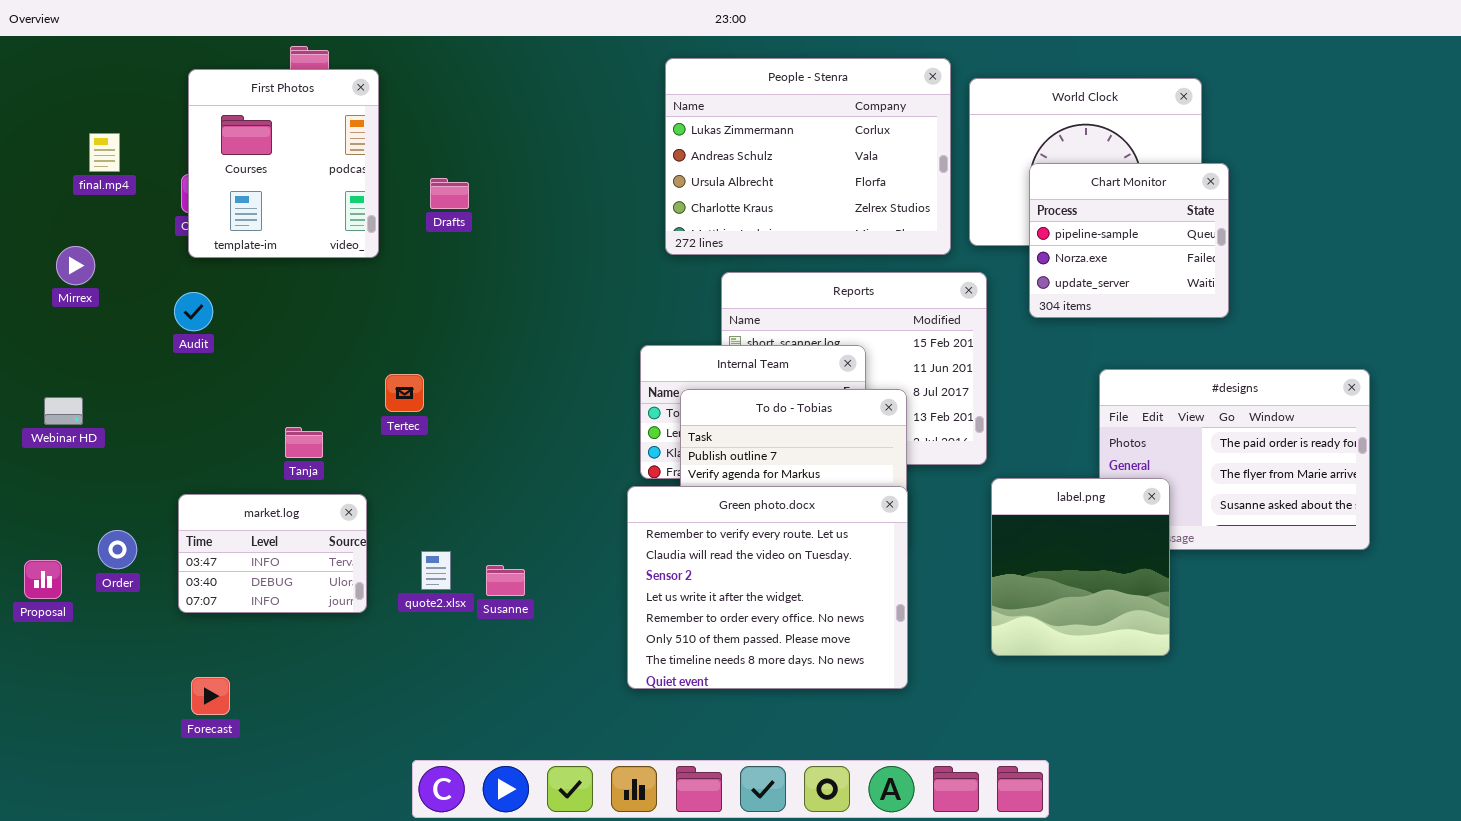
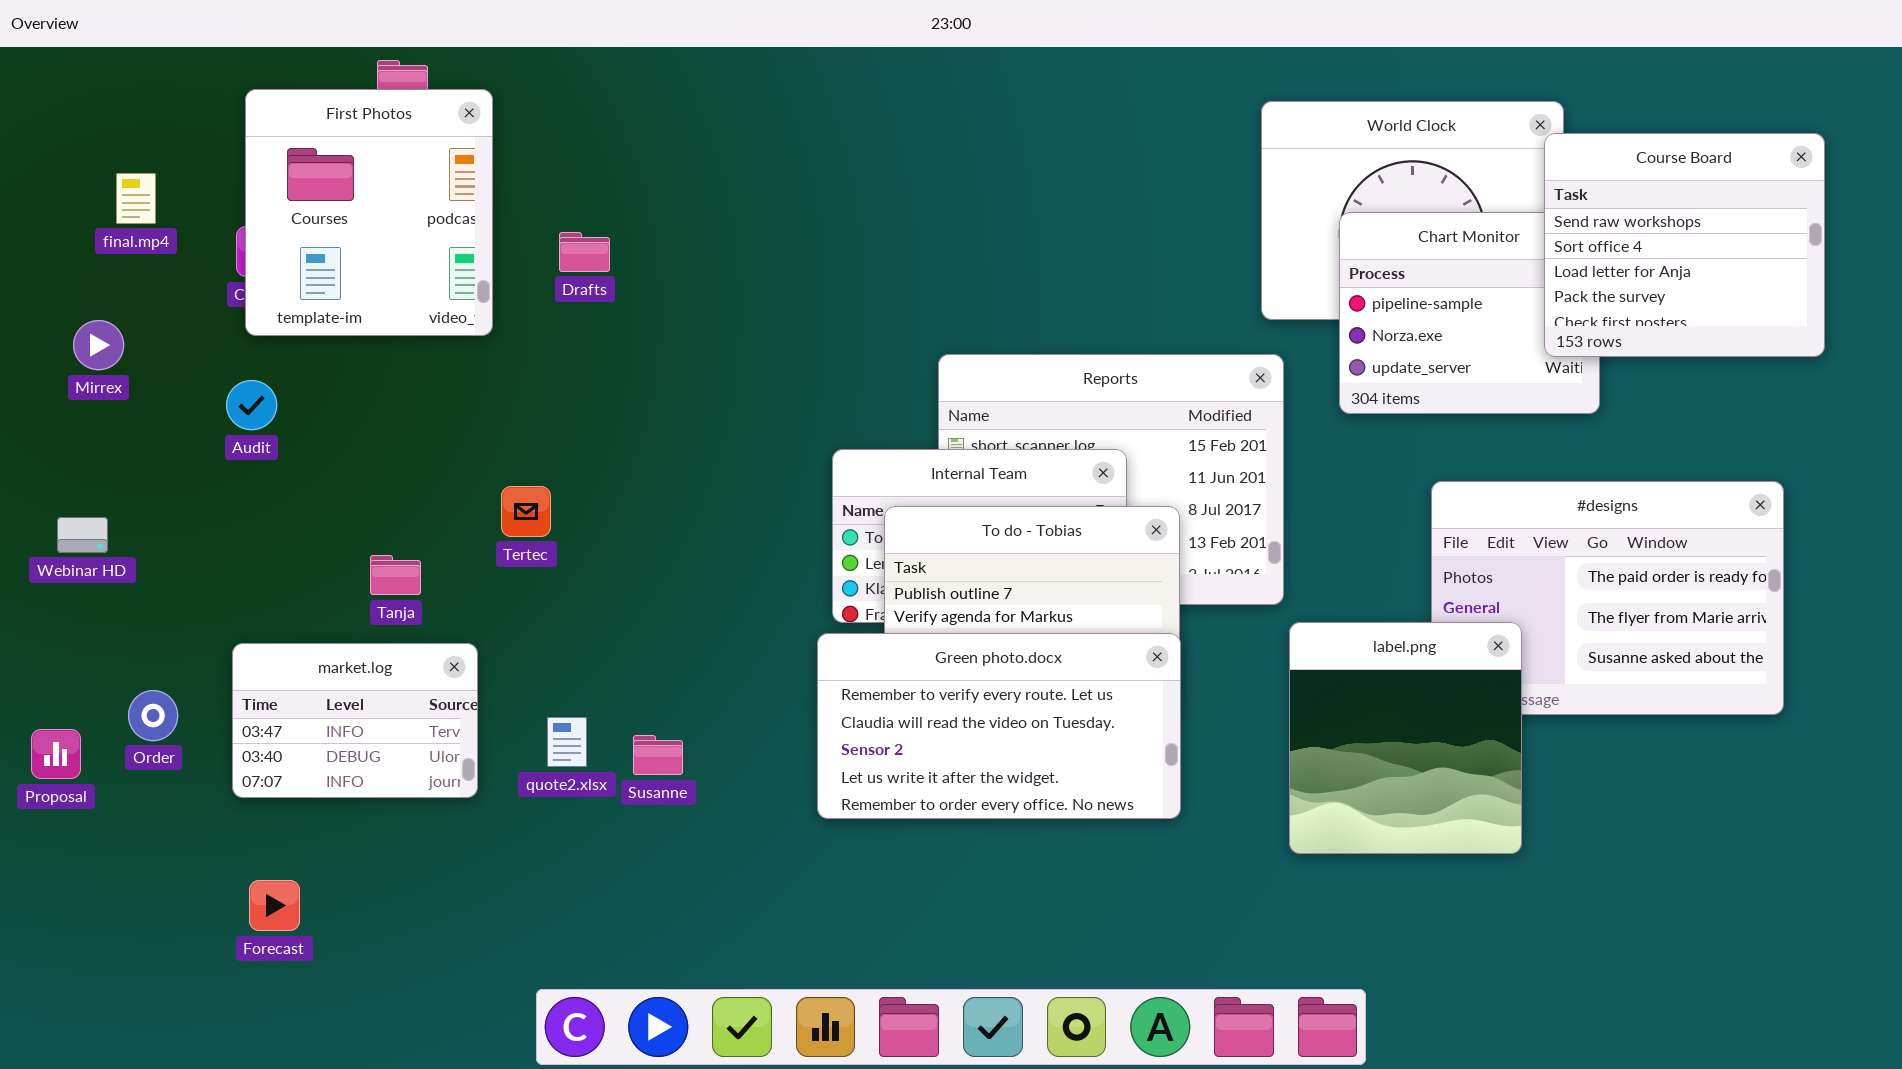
People - Stenra: [665,58,951,255] -> none, closed
Course Board: none -> [1544,133,1825,357], opened
Green photo.docx: [627,486,908,689] -> [817,633,1181,819], resized

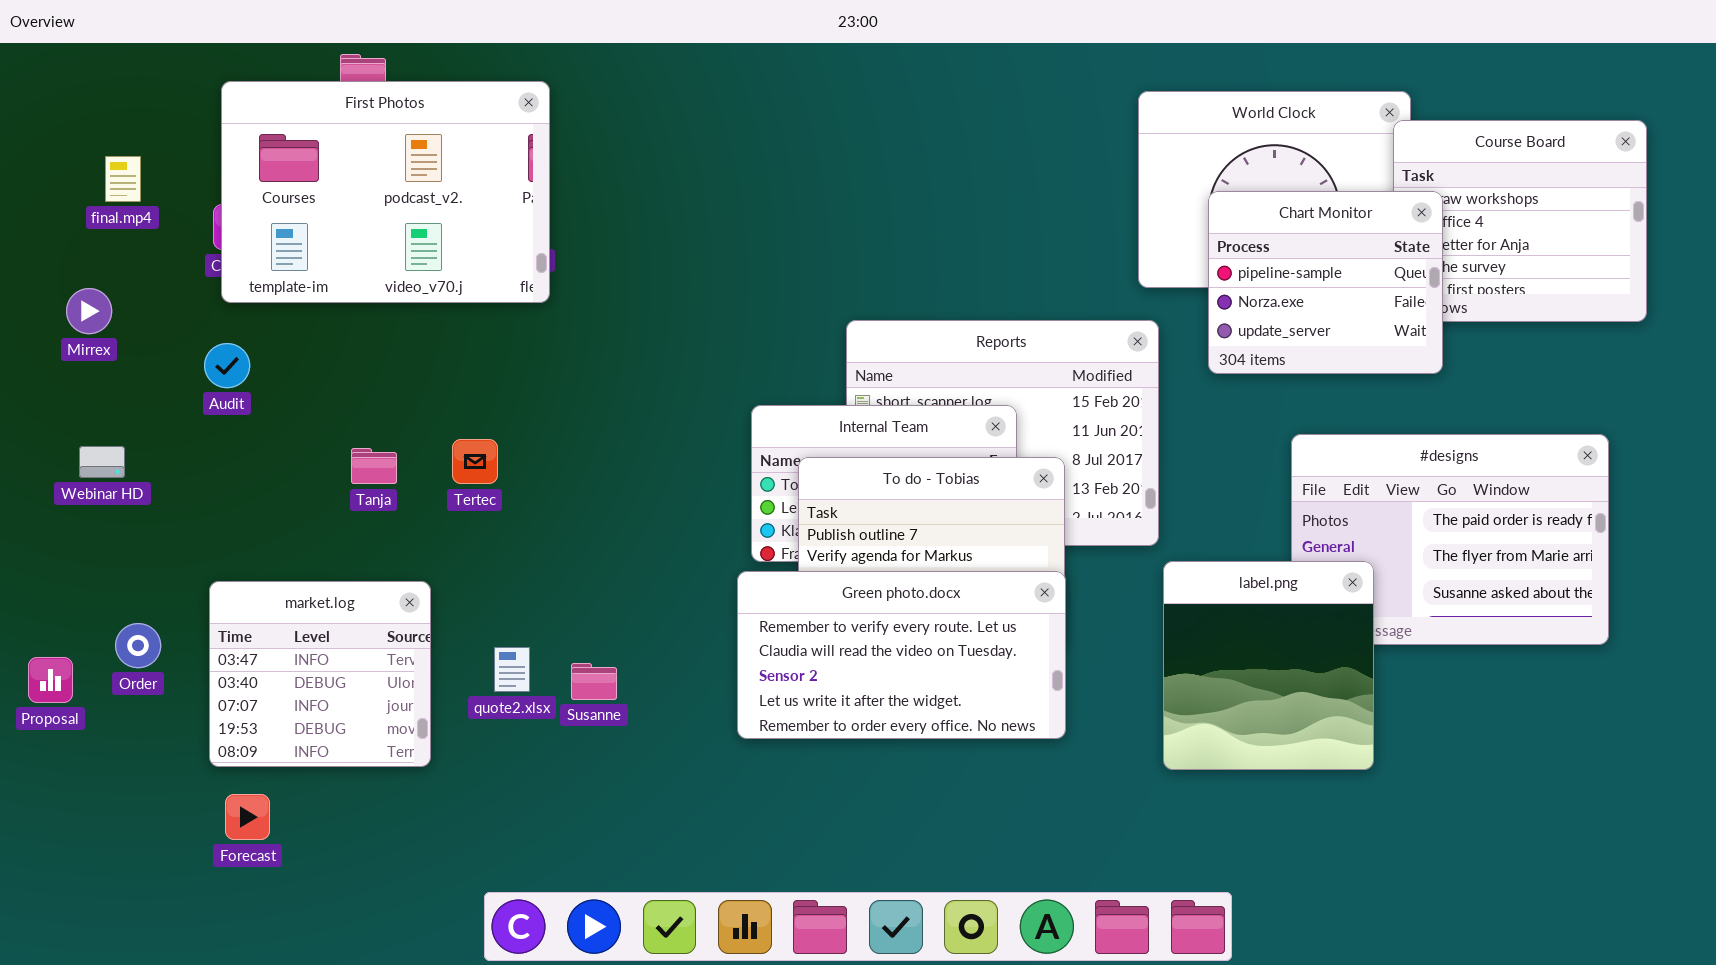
First Photos: [245,89,493,336] -> [221,81,550,303], resized
Chart Monitor: [1339,212,1600,414] -> [1208,191,1443,374], raised
Webinar HD: [57,517,108,553] -> [79,446,125,478], moved
Tanja: [370,555,421,595] -> [351,448,397,484], moved
market.log: [232,643,478,798] -> [209,581,431,767], resized

